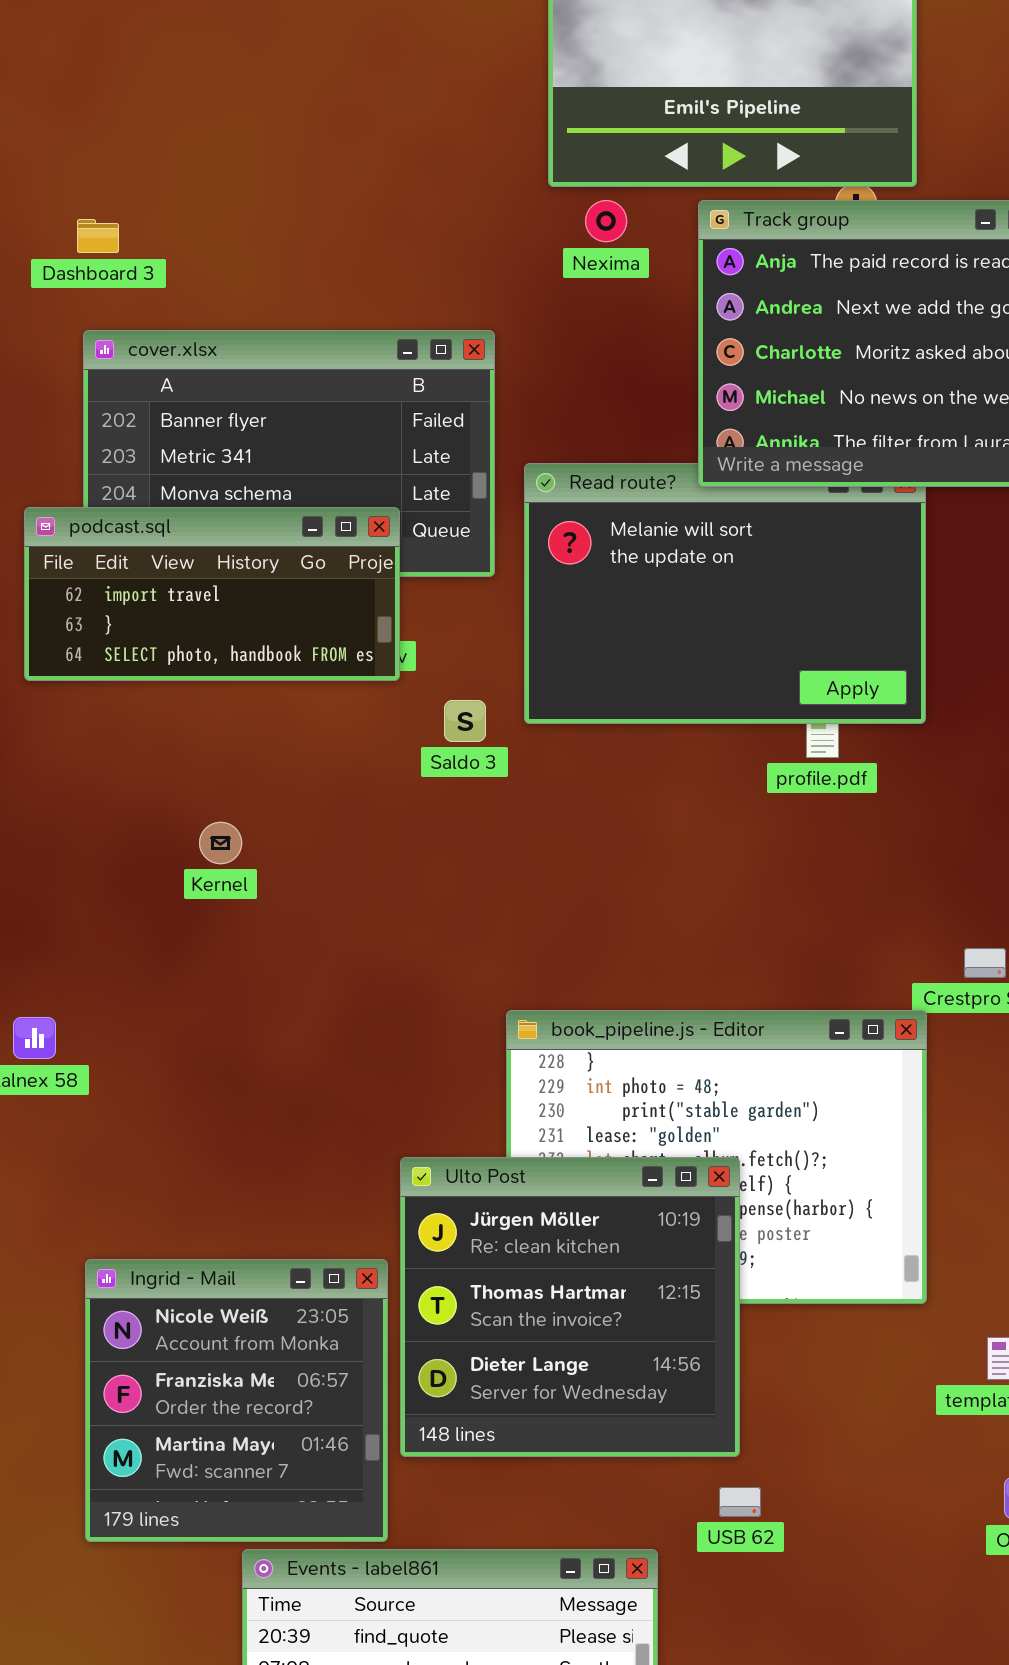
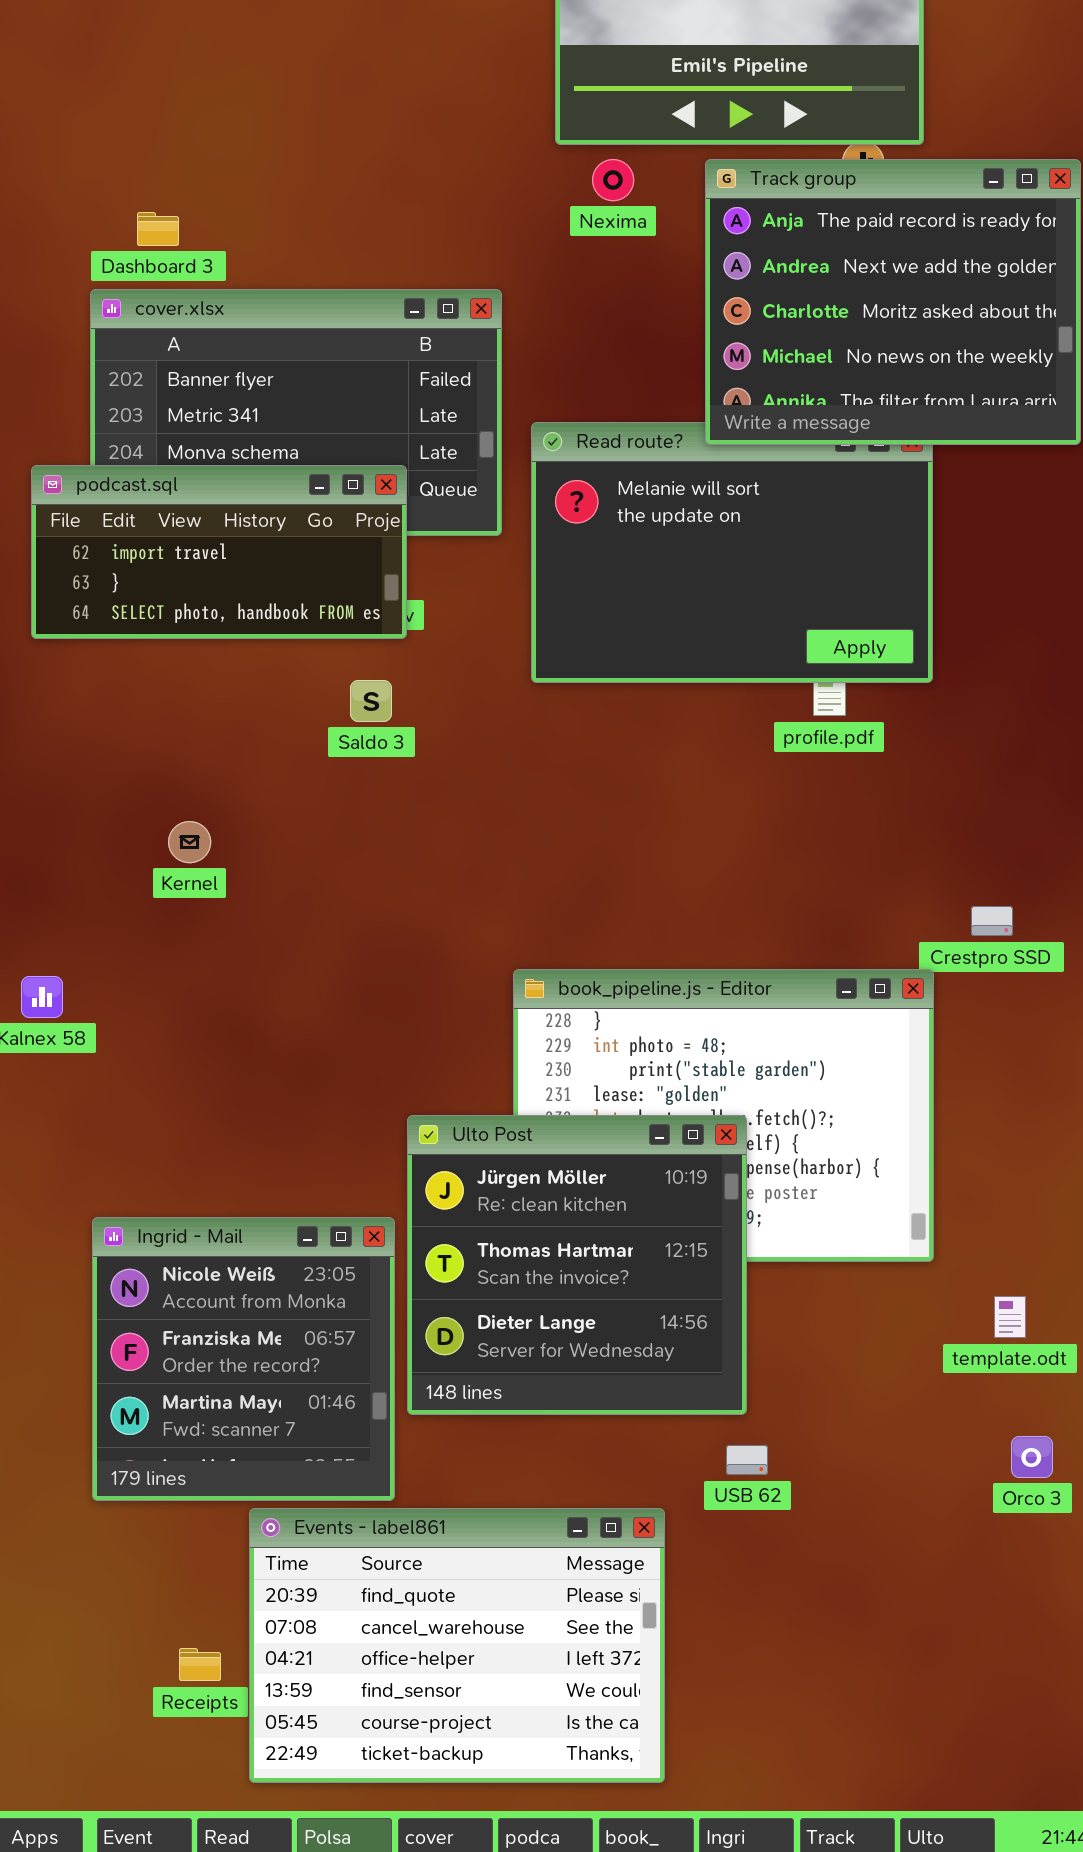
Dashboard 3: [77,219,119,253] -> [137,212,179,246], moved
Saldo 3: [444,700,486,742] -> [350,680,392,722], moved
Kernel: [199,822,242,864] -> [168,821,211,863], moved

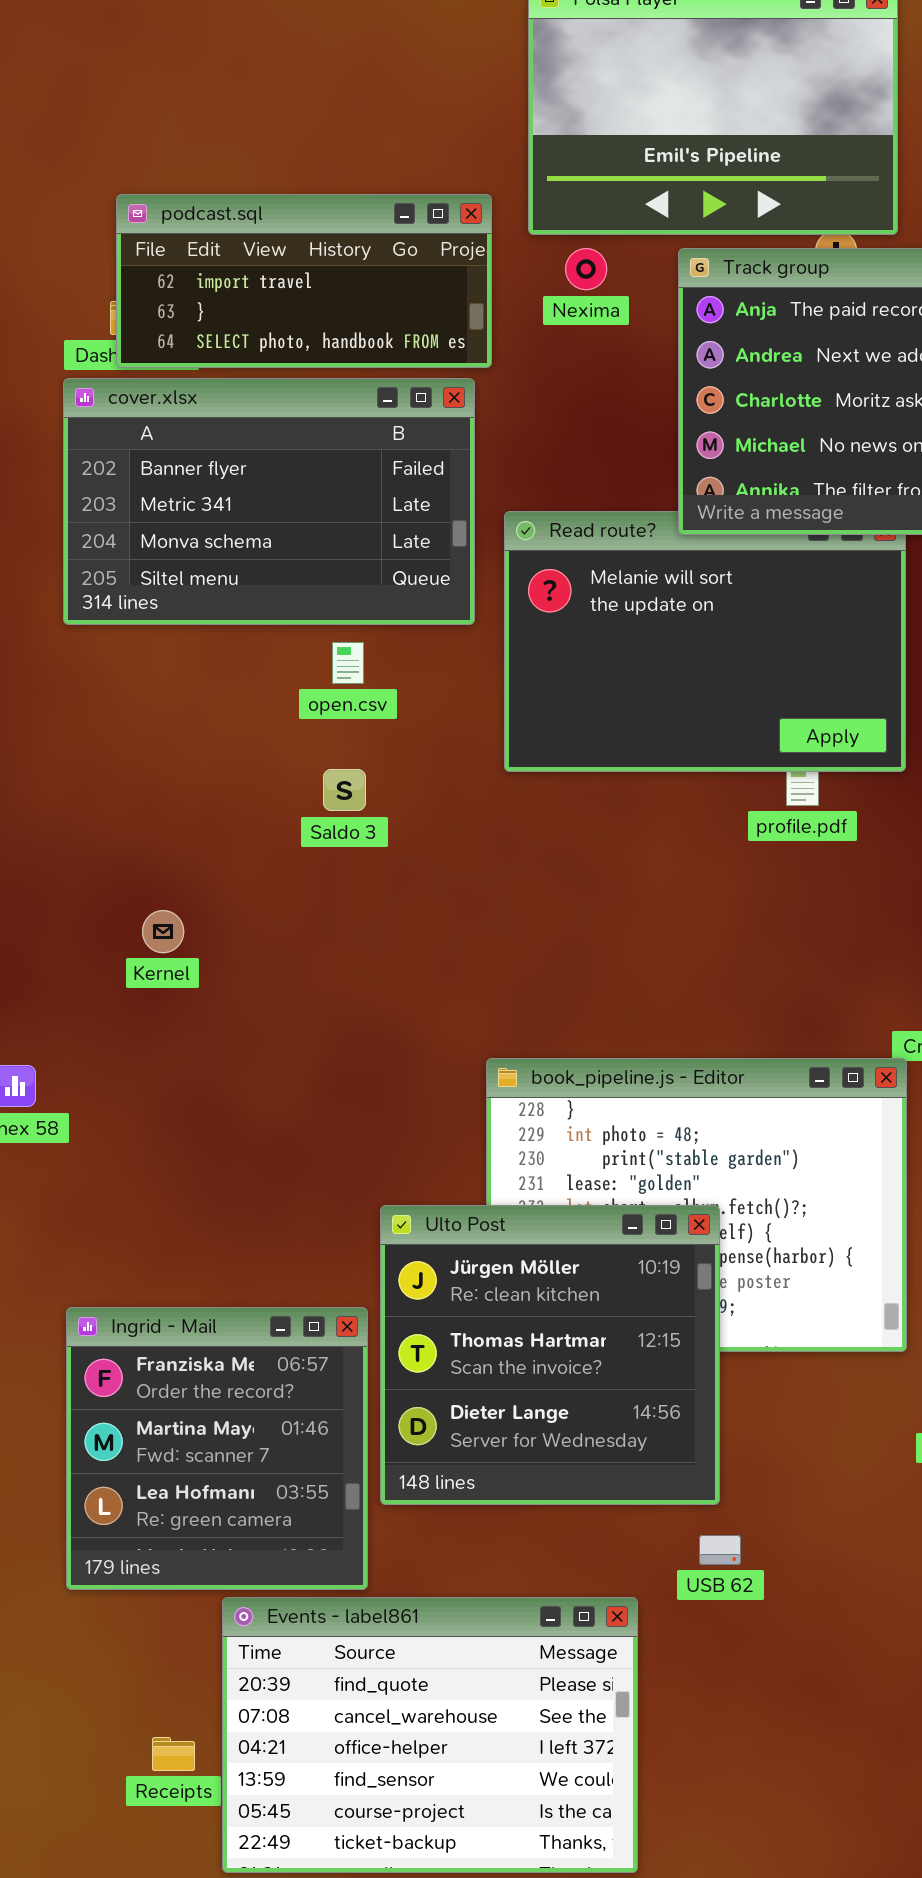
podcast.sql: [31,465,407,639] -> [116,194,492,368], moved
Ingrid - Mail: [92,1217,395,1501] -> [66,1307,368,1590], scrolled down 1 row

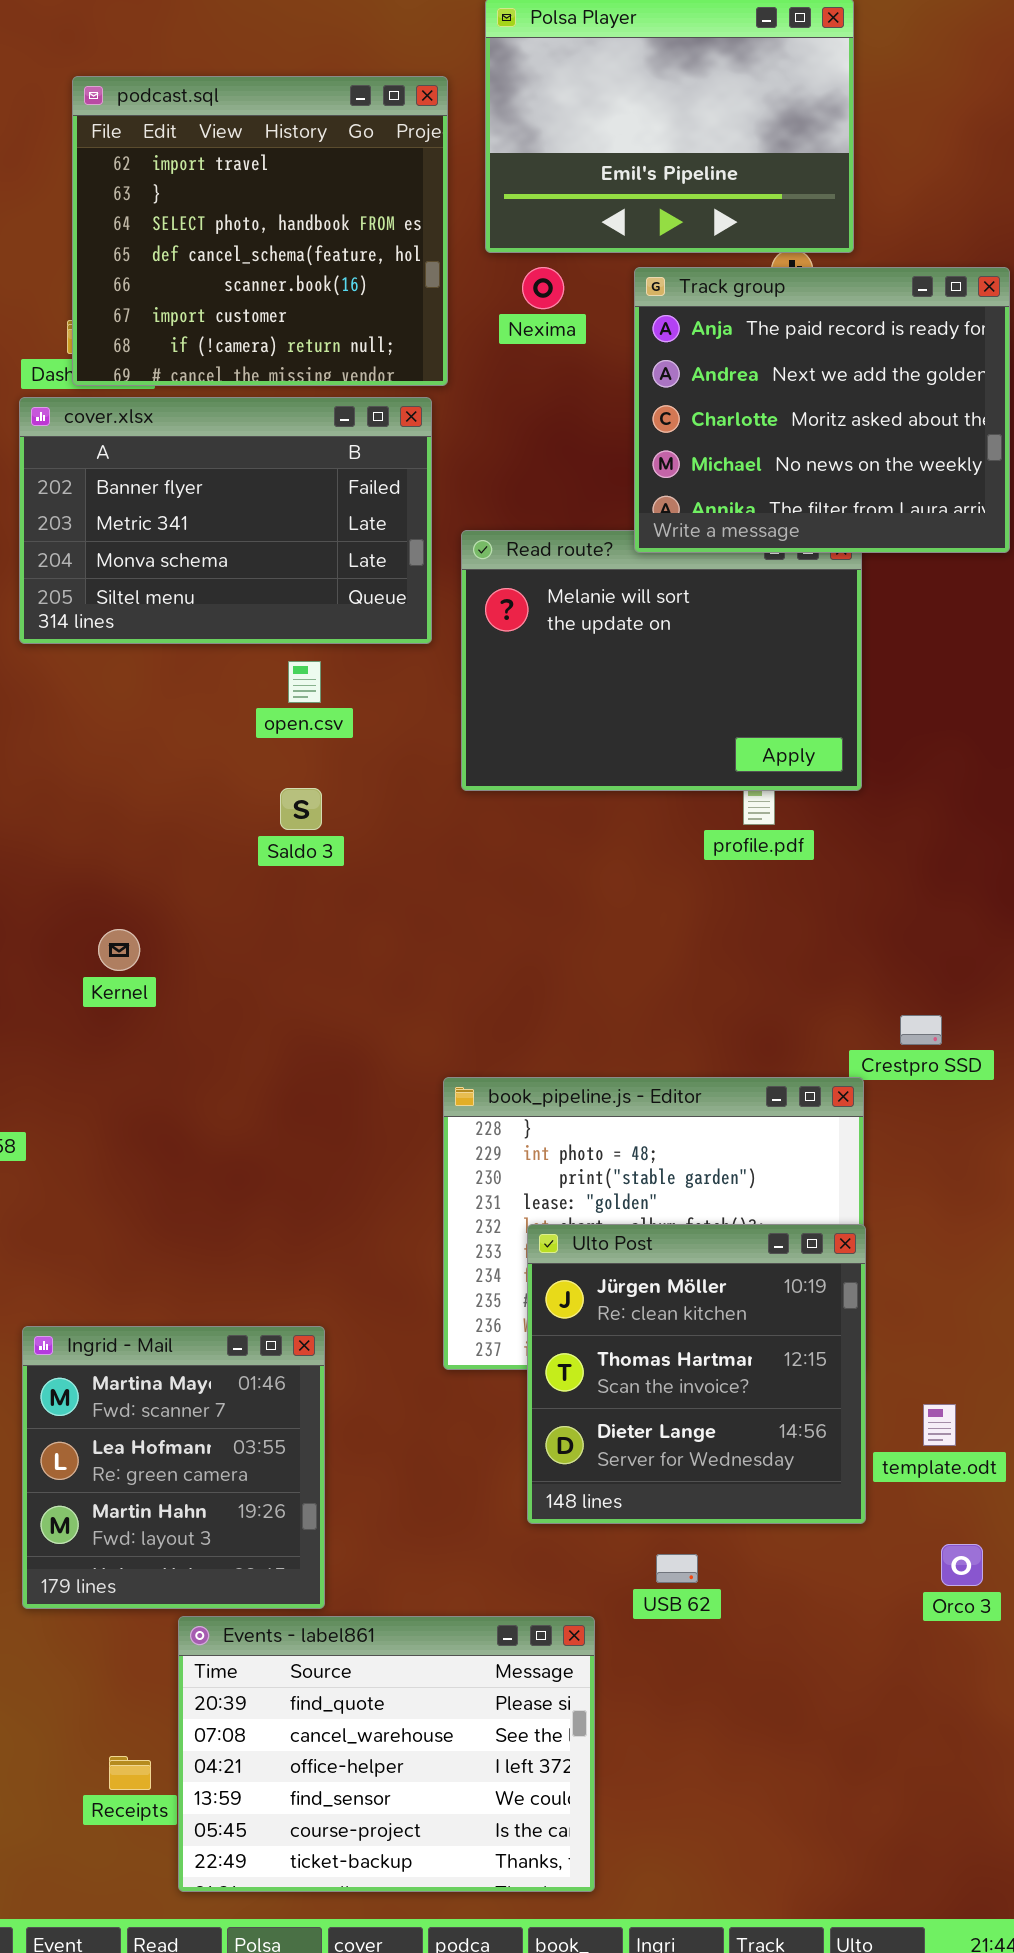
podcast.sql: [116,194,492,368] -> [72,76,448,386], resized
Ulto Post: [380,1205,720,1505] -> [527,1224,866,1524], moved
Ingrid - Mail: [66,1307,368,1590] -> [22,1326,325,1609], scrolled down 1 row

